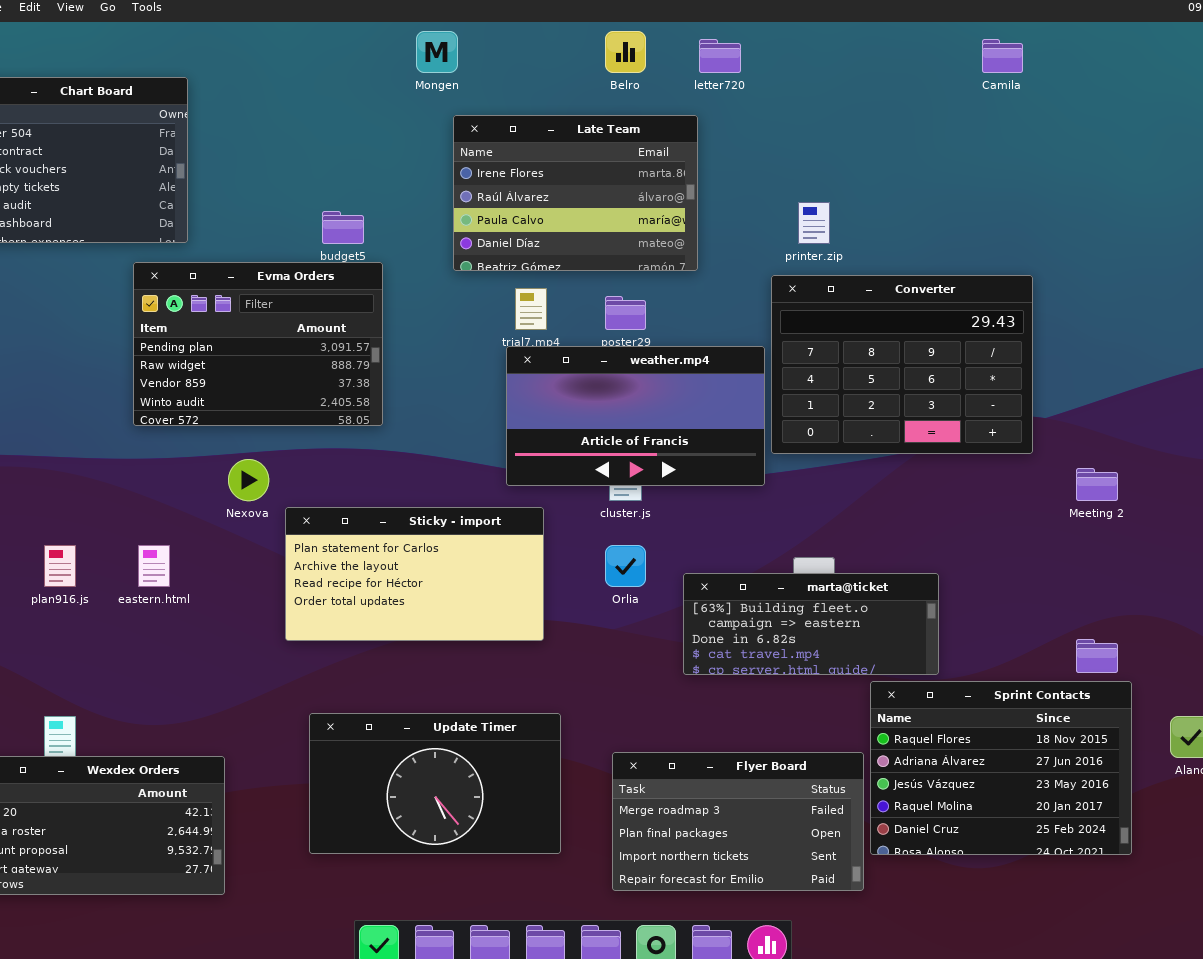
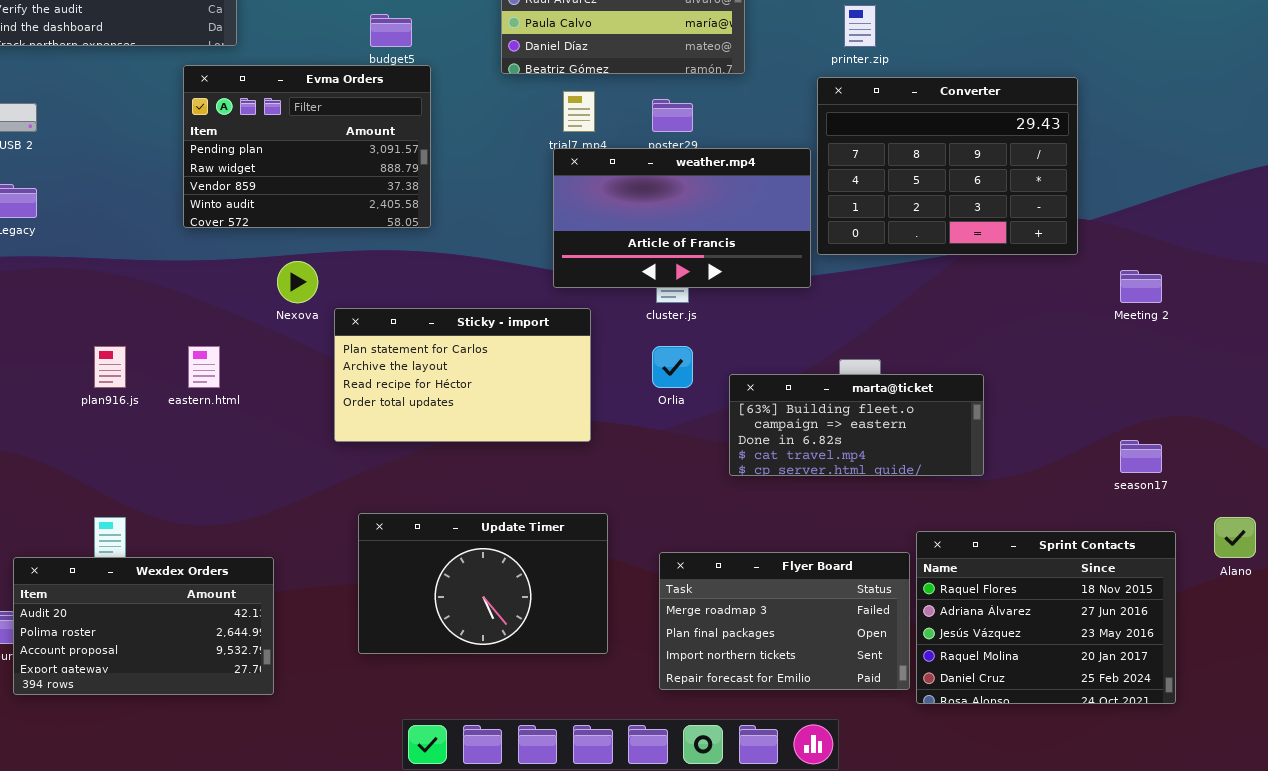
Sprint Contacts: [870,681,1132,855] -> [916,531,1176,704], moved

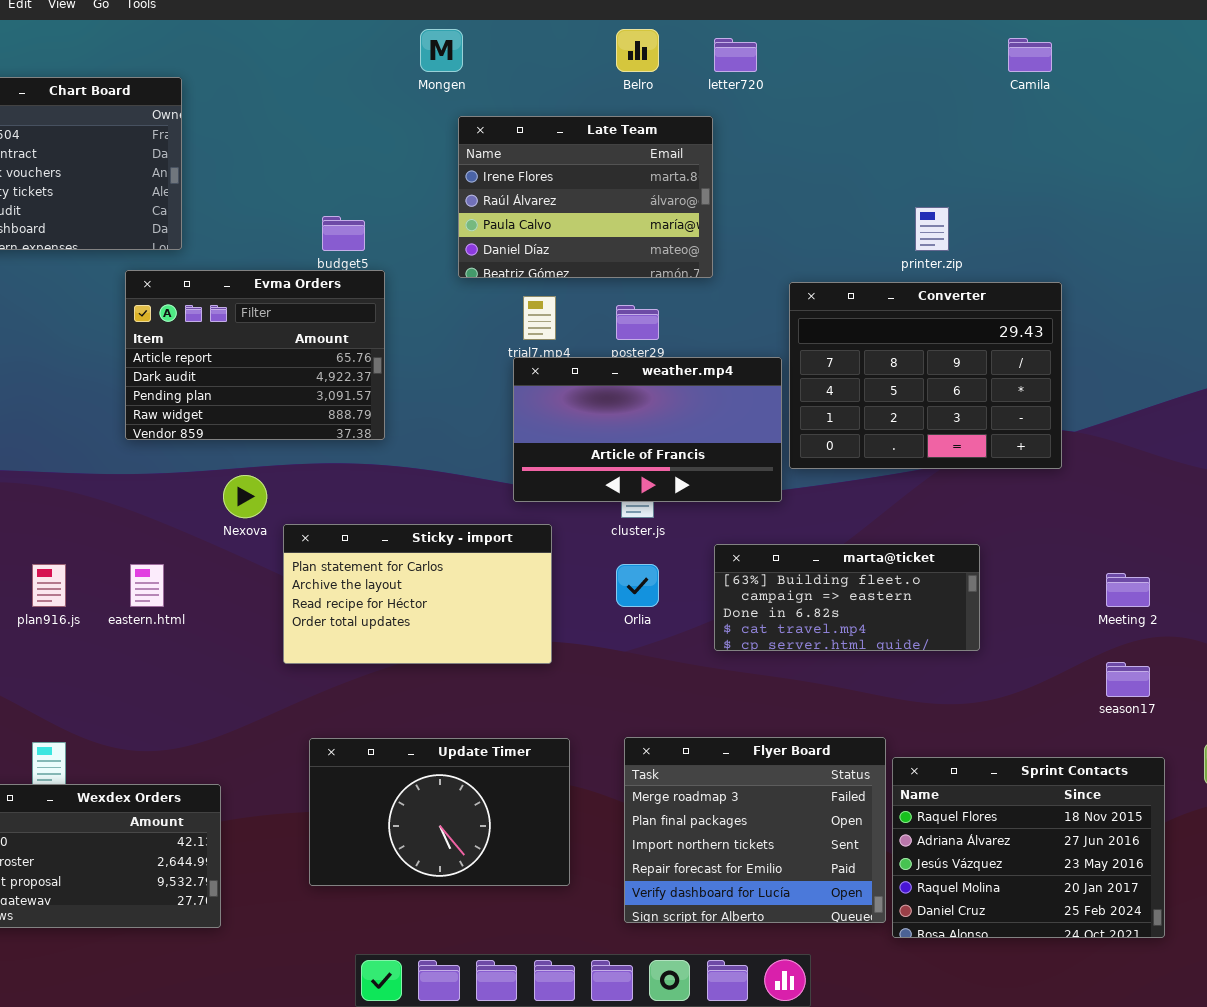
printer.zip: [844,5,876,47] -> [915,207,949,251], moved
Evma Orders: [183,65,431,228] -> [125,270,385,440], scrolled up 2 rows
Meeting 2: [1120,270,1162,303] -> [1106,573,1150,607], moved
marta@ticket: [729,374,984,476] -> [714,544,980,651], moved
Flyer Board: [659,552,910,690] -> [624,737,886,923], resized

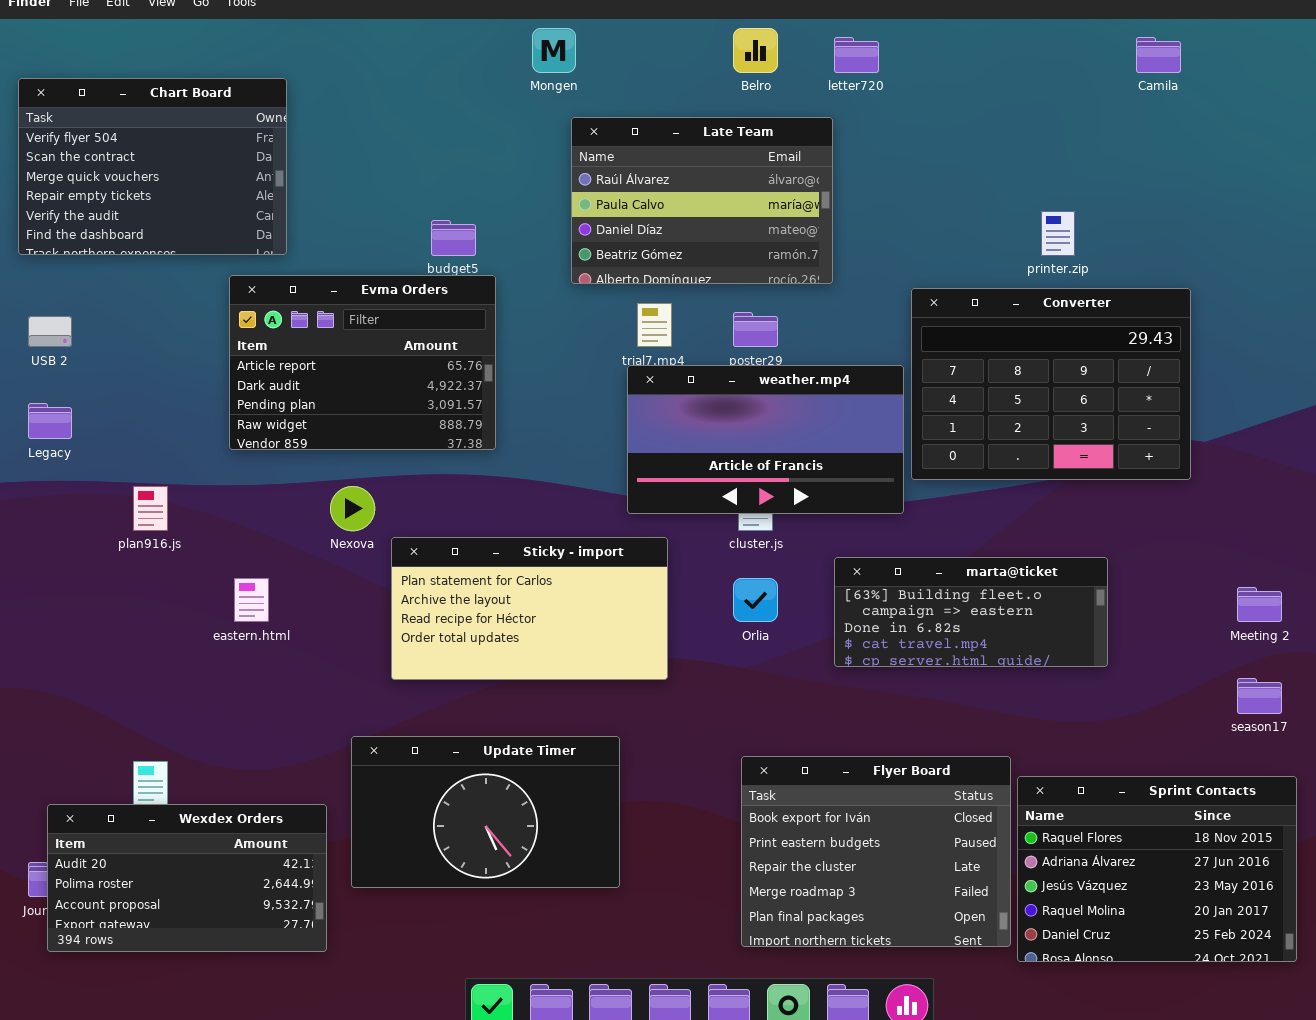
Late Team: [458,116,713,278] -> [571,117,833,284], scrolled down 1 row
plan916.js: [32,564,66,607] -> [133,486,168,531], moved
Flyer Board: [624,737,886,923] -> [741,756,1011,947], scrolled up 3 rows
Update Timer: [309,738,570,886] -> [351,736,620,888], moved

